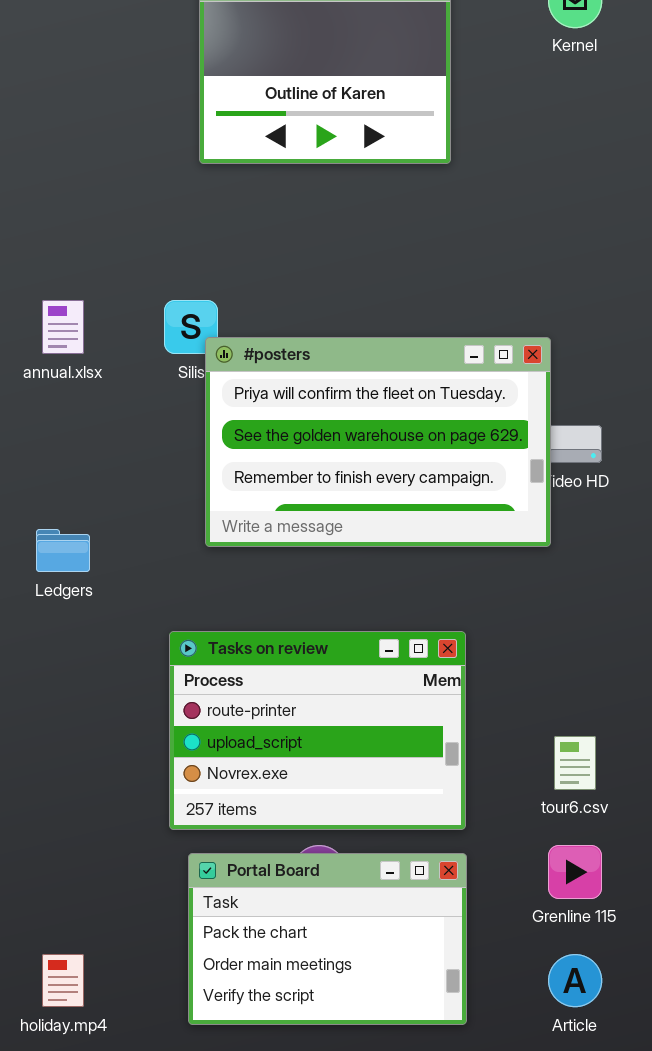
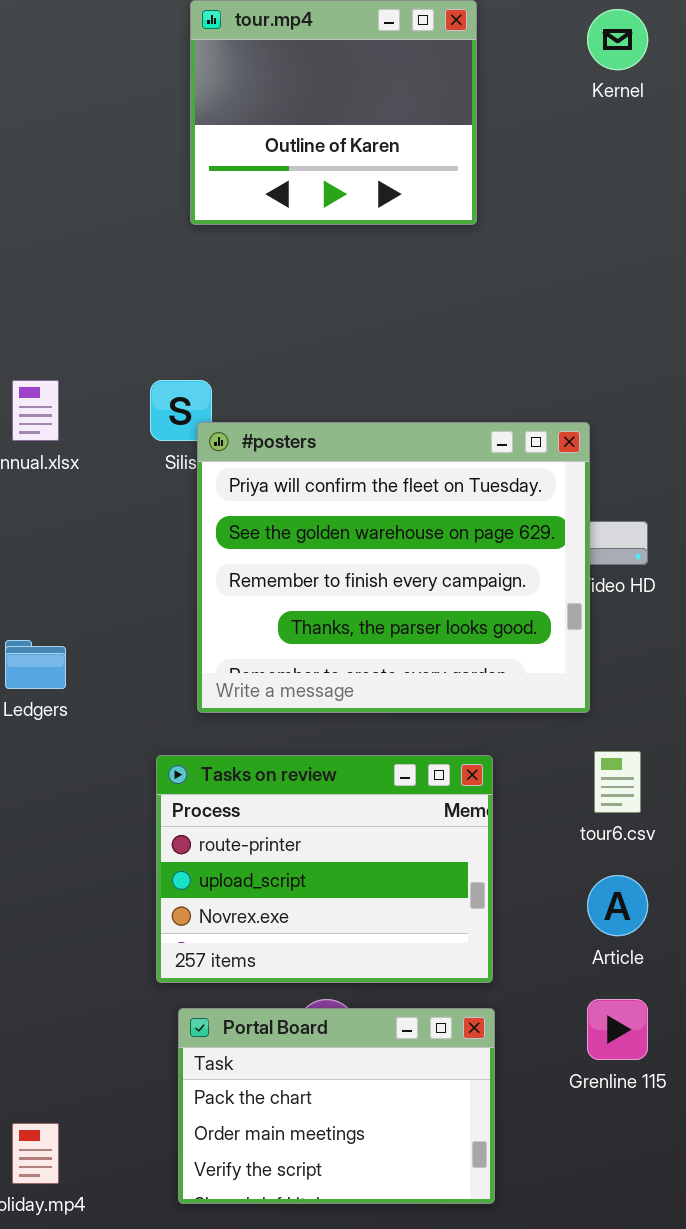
#posters: [205,337,551,547] -> [197,422,590,713], resized
tour6.csv: [554,736,596,790] -> [594,751,641,813], moved
Article: [548,954,602,1007] -> [587,875,648,936], moved

